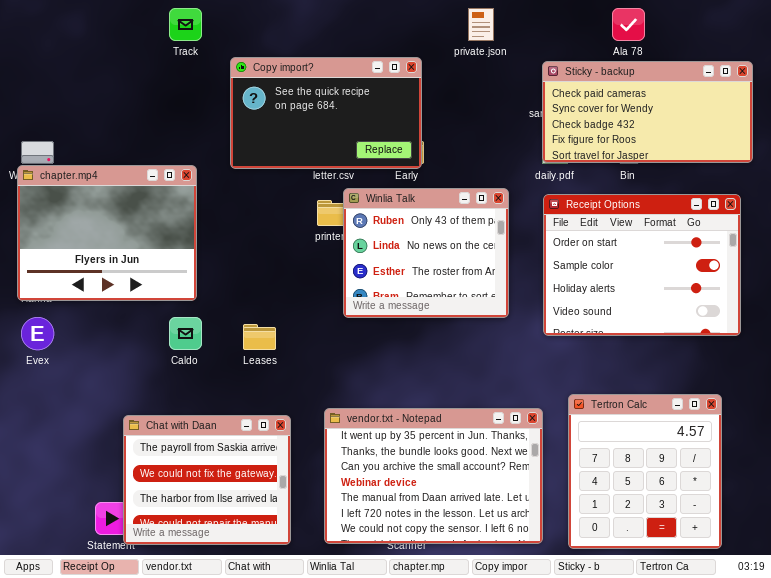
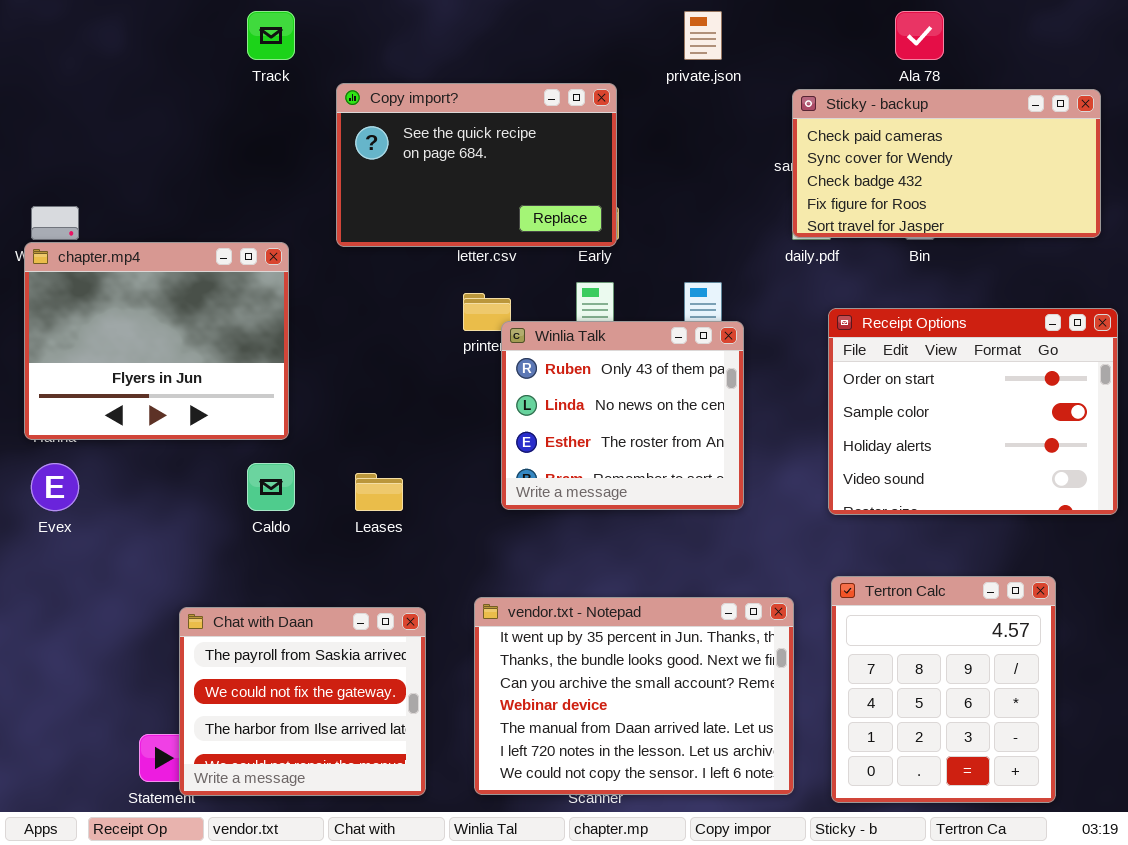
Winlia Talk: [343,188,509,318] -> [501,321,744,510], moved
Receipt Options: [543,194,741,336] -> [828,308,1118,515], moved

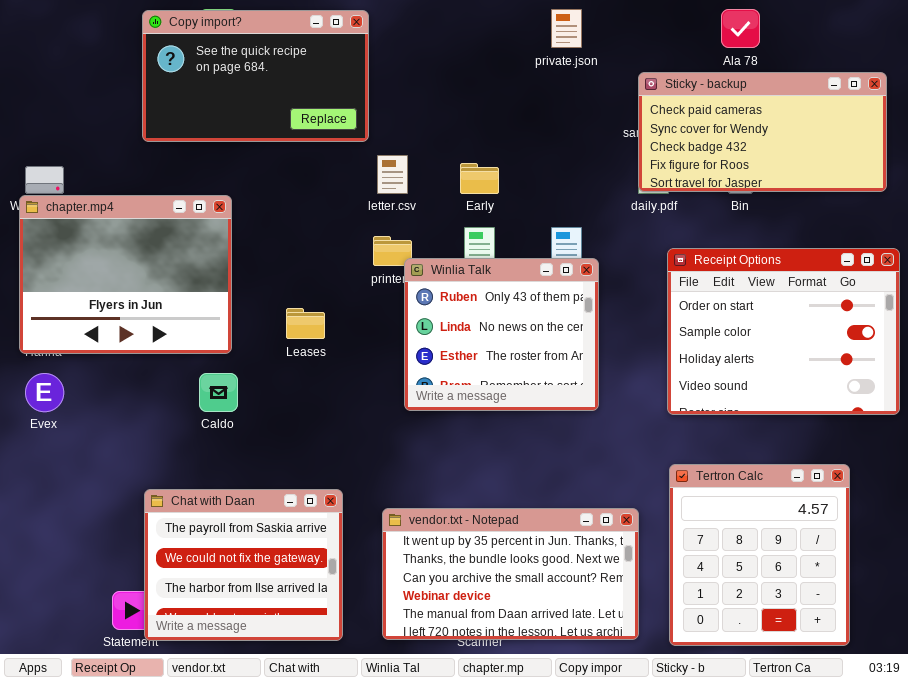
Copy import?: [336,83,617,247] -> [142,10,369,142], moved
Leases: [355,473,403,511] -> [286,308,325,339], moved
vendor.txt - Notepad: [474,597,794,795] -> [382,508,639,640], resized

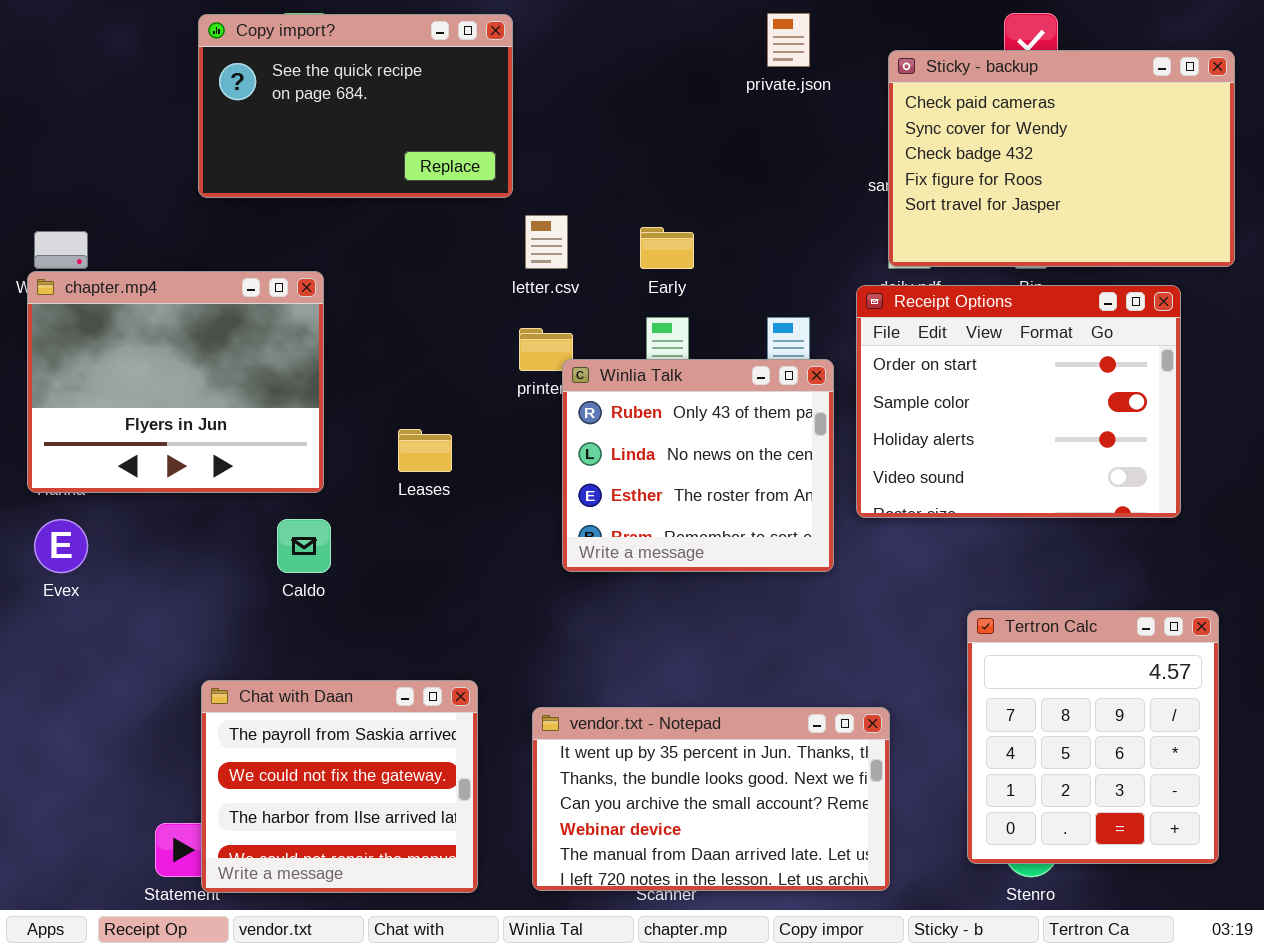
Sticky - backup: [638,72,887,192] -> [888,50,1235,267], resized
Receipt Options: [667,248,900,415] -> [856,285,1181,518], moved
Tertron Calc: [669,464,850,646] -> [967,610,1219,864], moved

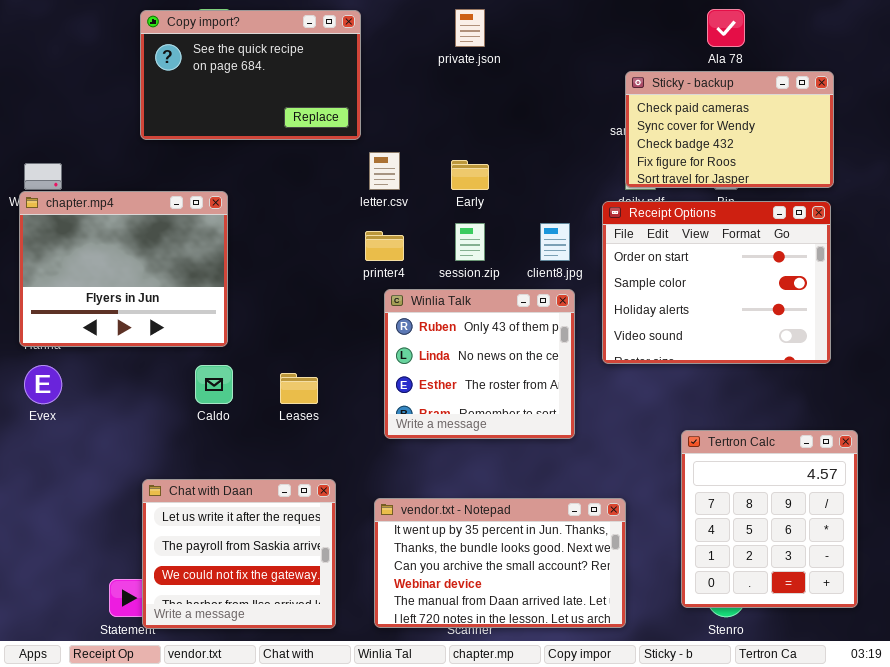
private.json: [767,13,810,67] -> [455,9,485,47], moved
Sticky - backup: [888,50,1235,267] -> [625,71,834,188], resized
Winlia Talk: [562,359,834,572] -> [384,289,575,439], moved
Leases: [398,429,452,472] -> [280,373,318,404], moved
Chat with Daan: [201,680,478,893] -> [142,479,336,629], scrolled up 1 row

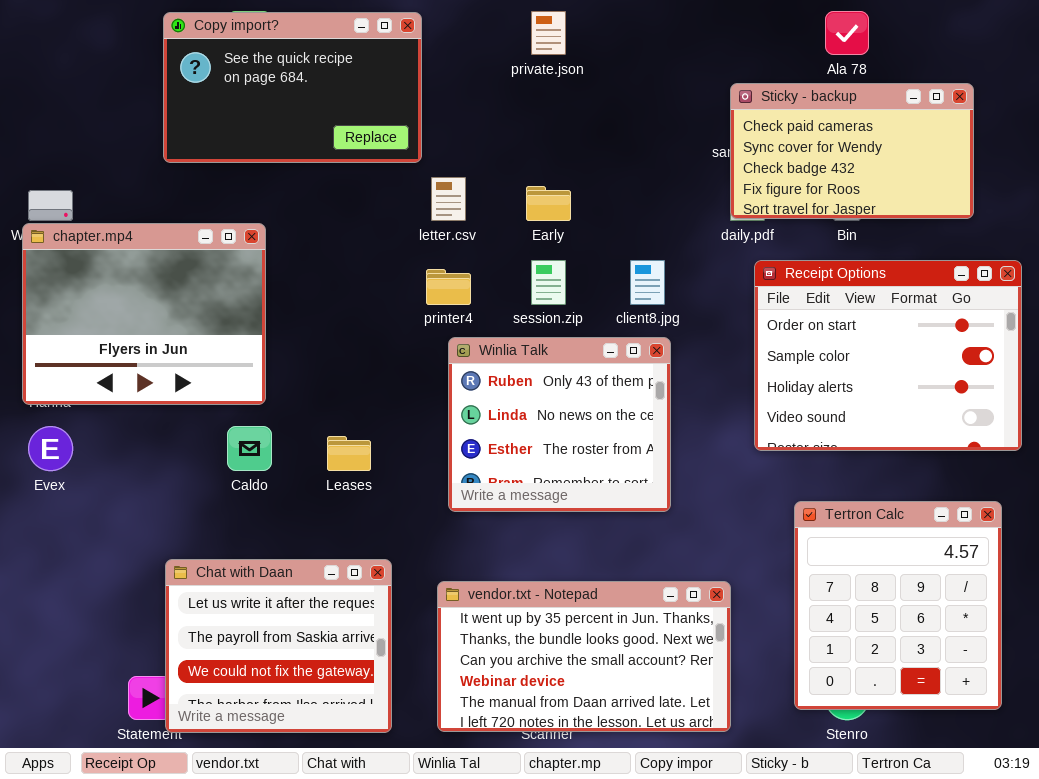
Receipt Options: [602,201,831,364] -> [754,260,1022,451], moved

